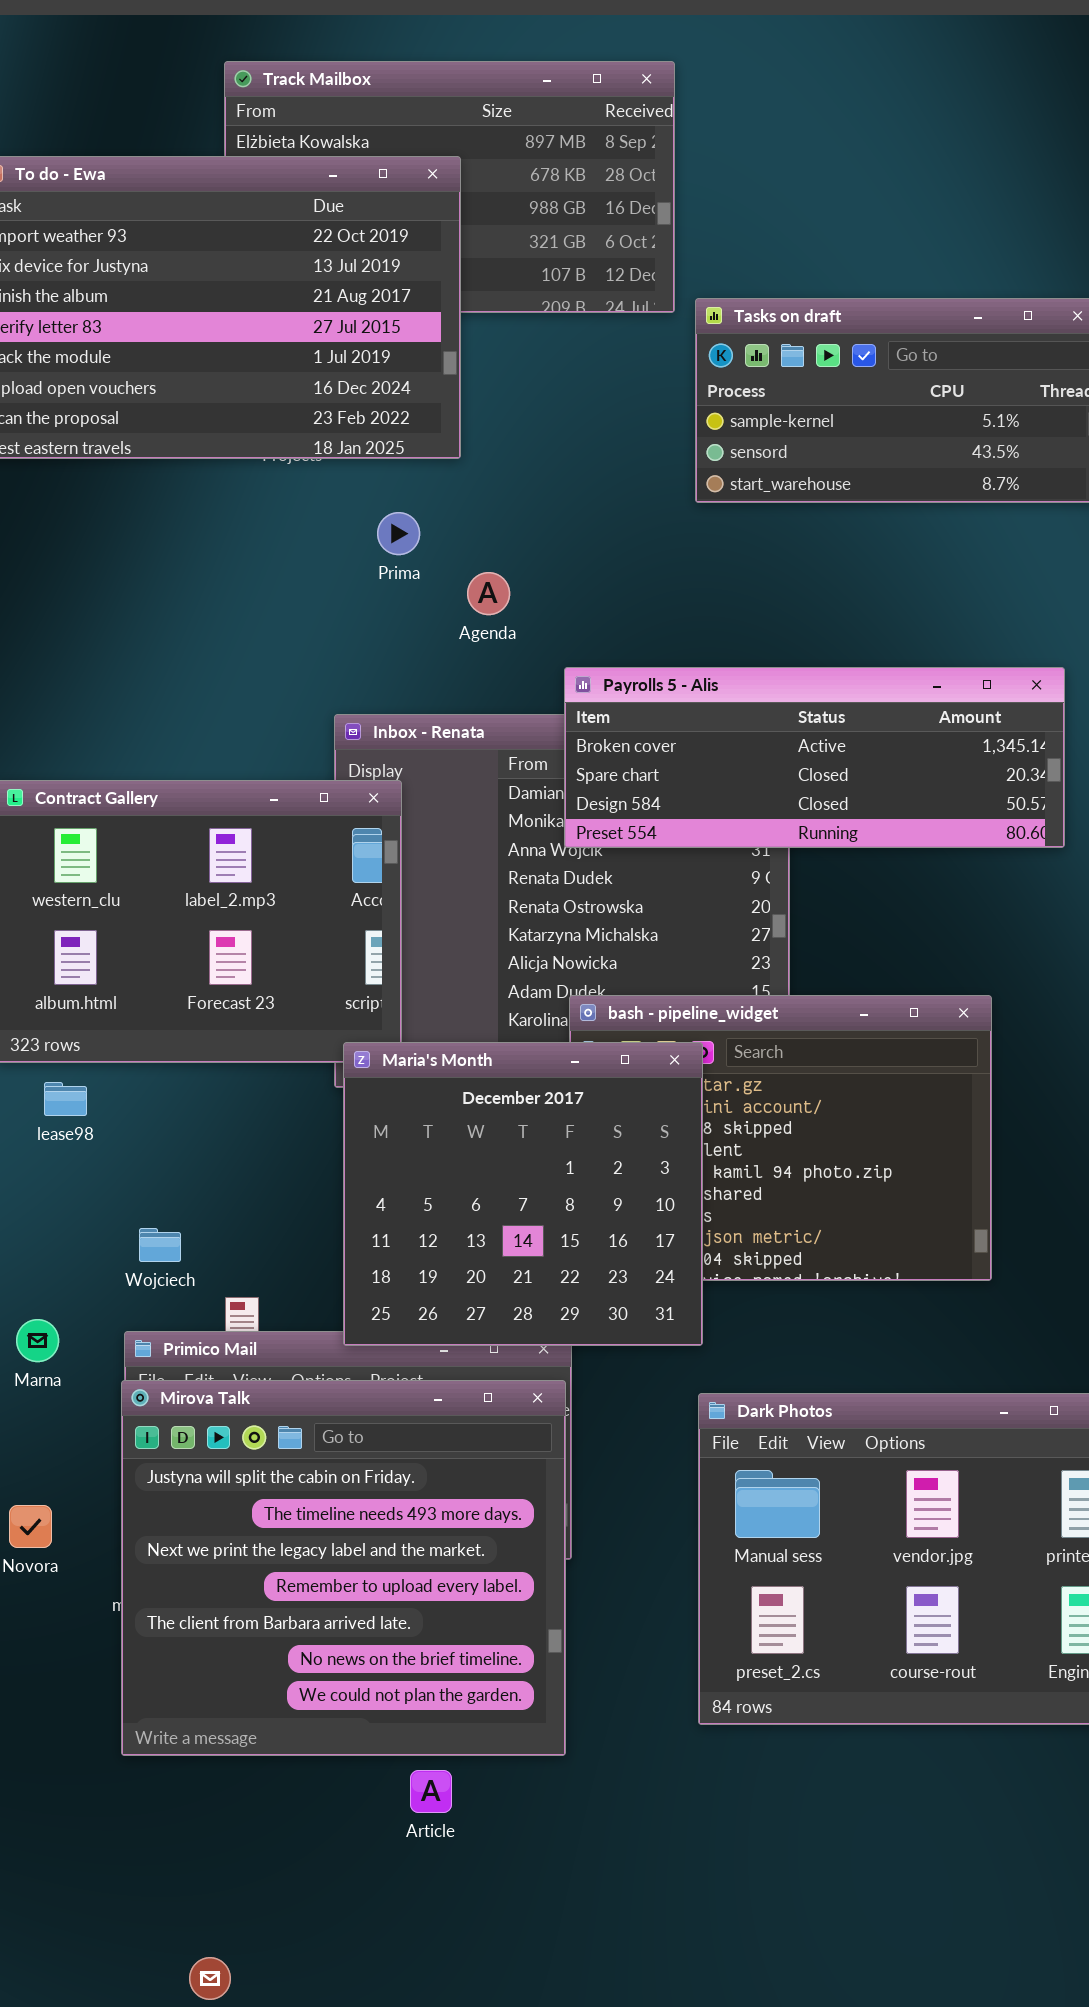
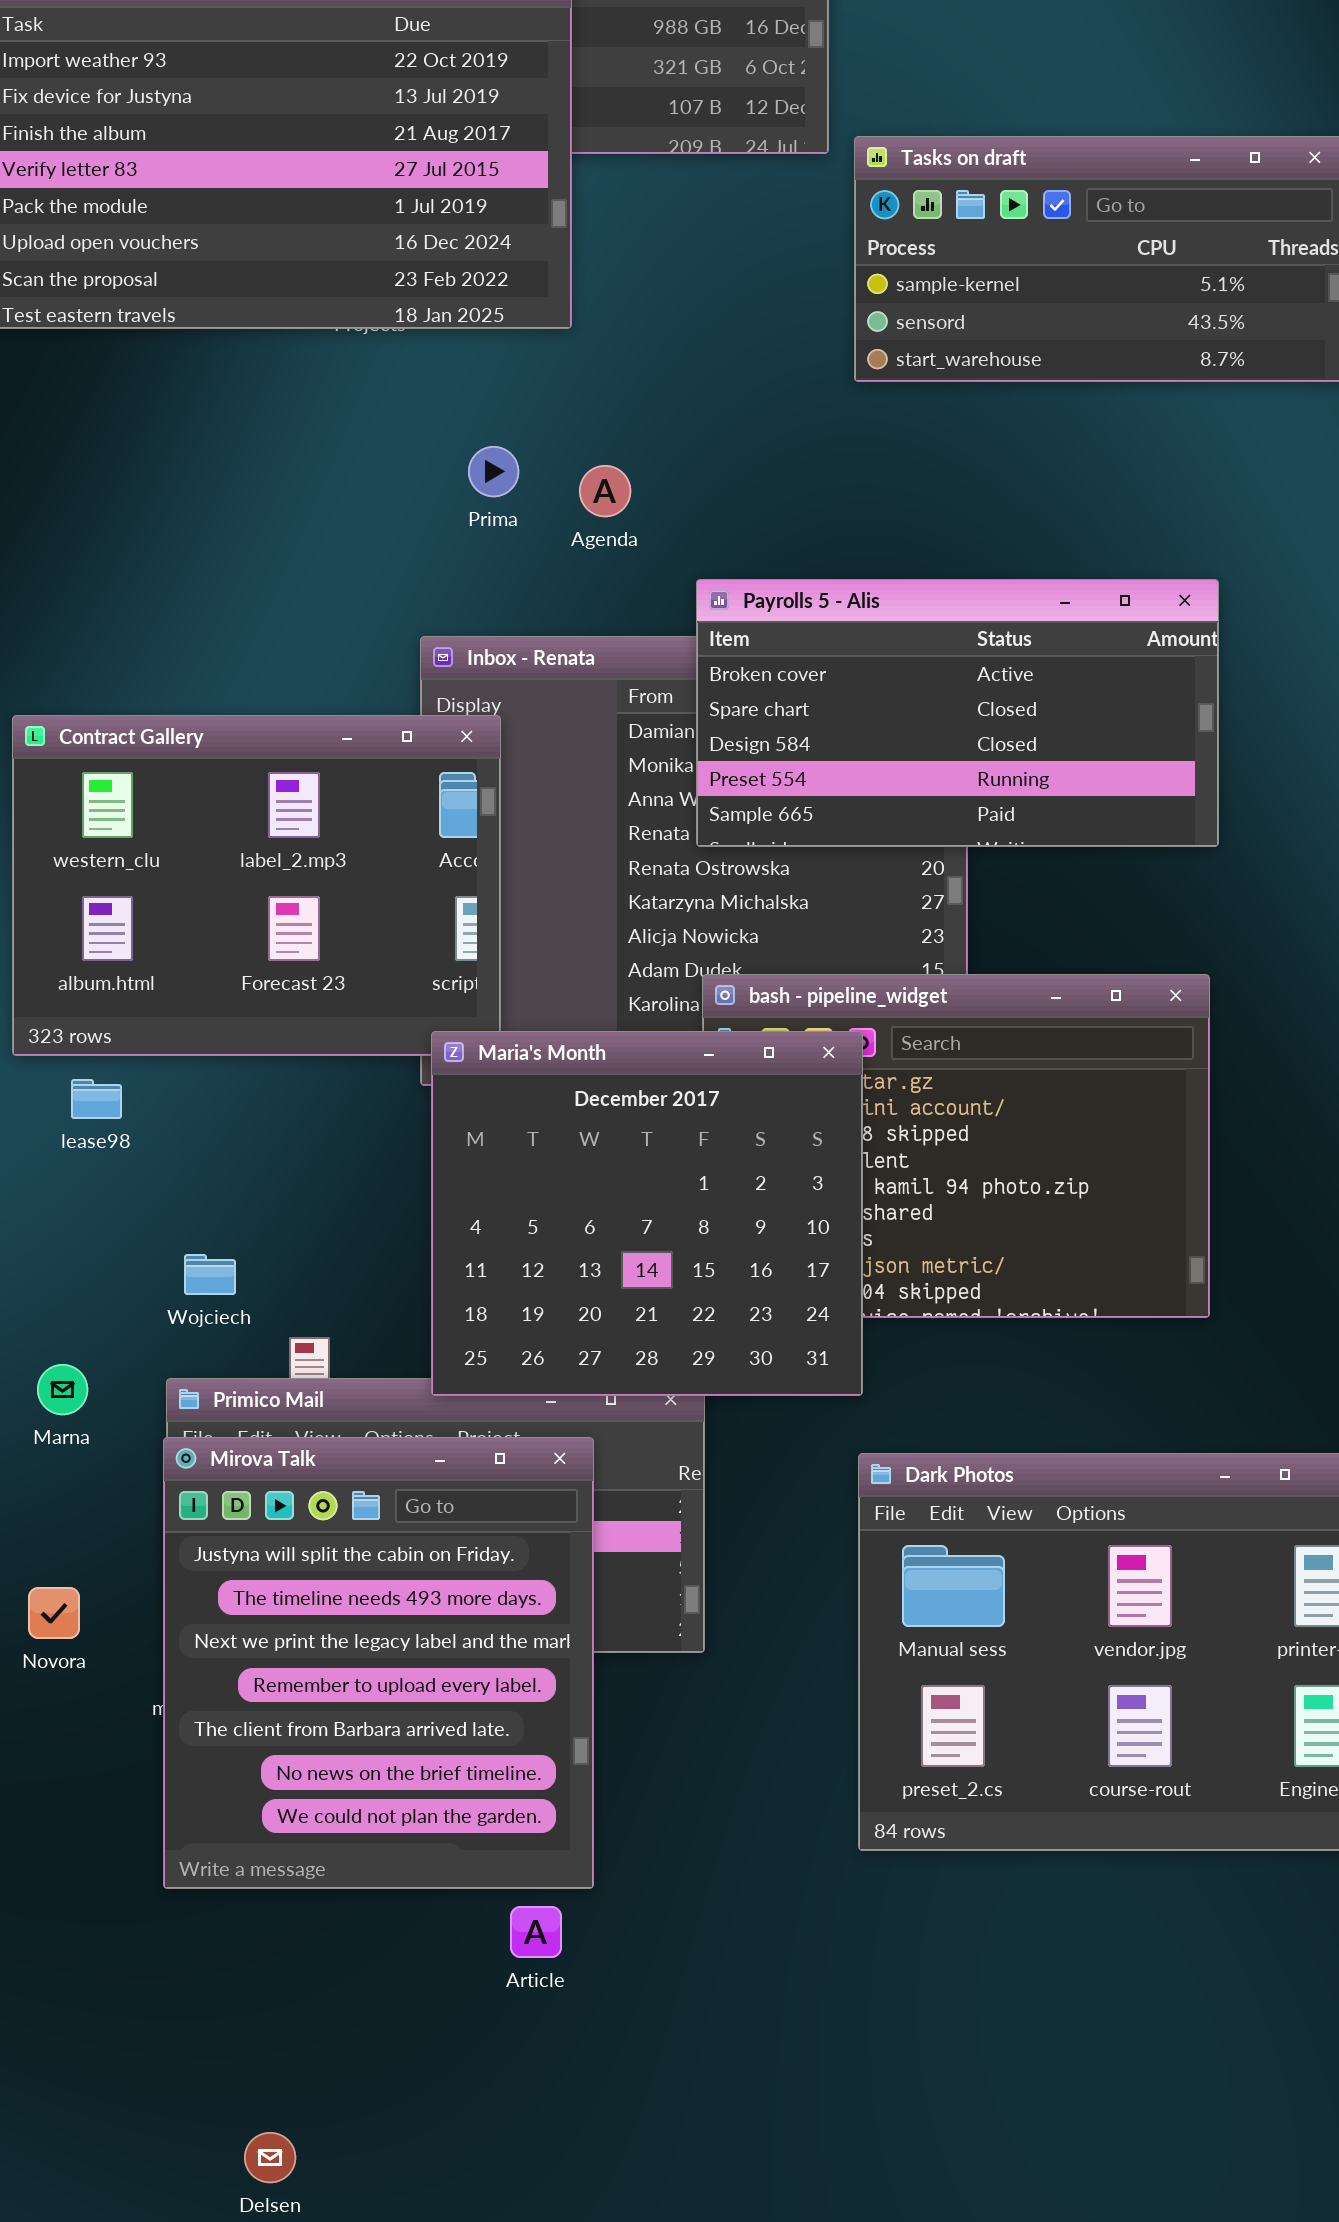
Prima: [377,512,420,555] -> [468,446,519,497], moved
Payrolls 5 - Alis: [564,667,1065,848] -> [696,579,1219,847], resized
Mirova Talk: [121,1380,566,1756] -> [163,1437,594,1889], resized

